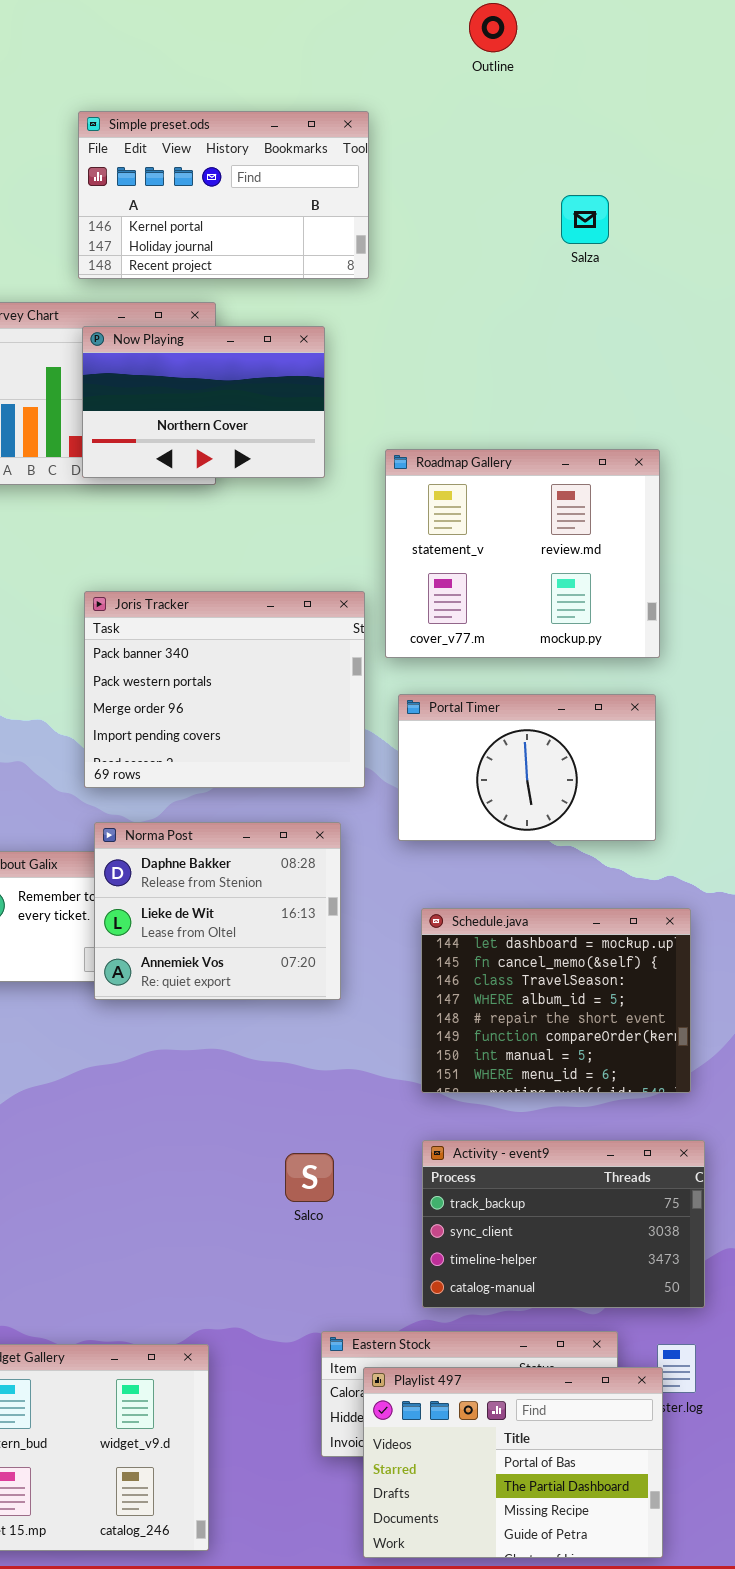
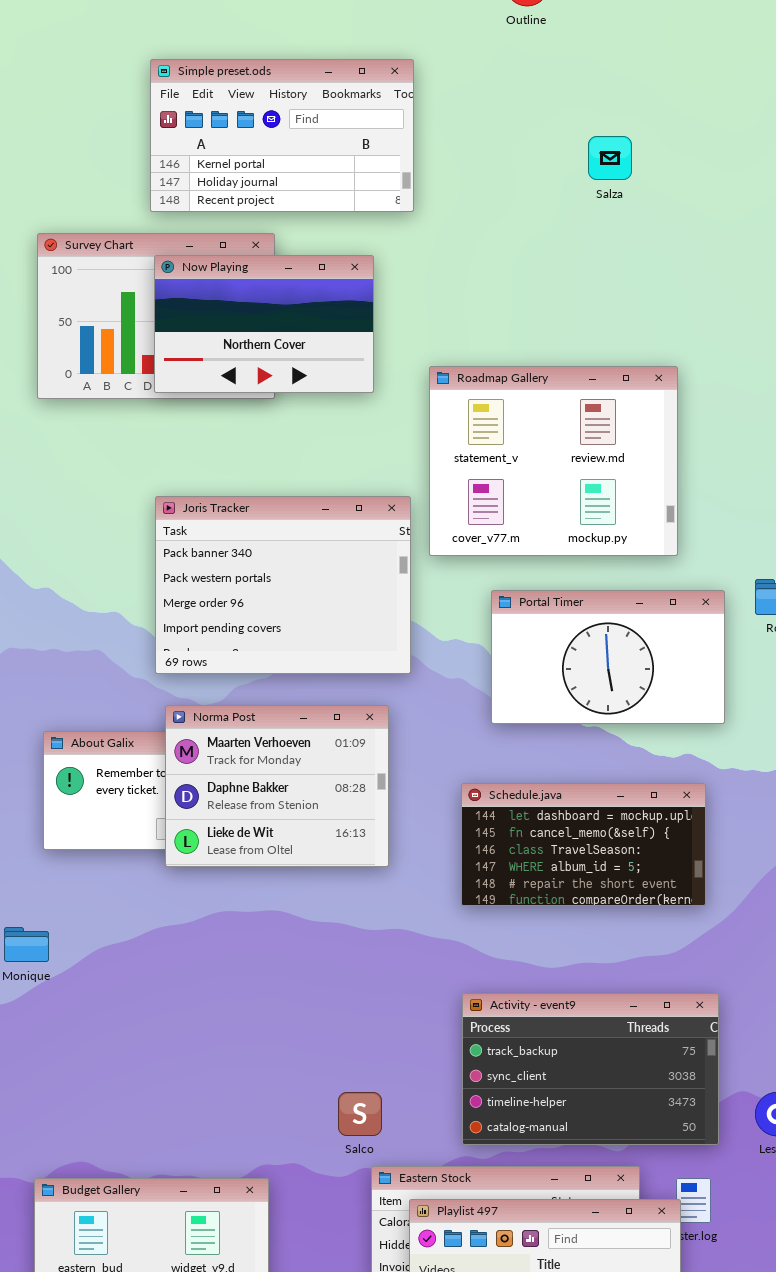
Portal Timer: [398,694,656,841] -> [491,590,725,724], moved
Norma Post: [94,822,341,1000] -> [165,705,389,867], scrolled up 1 row
Schedule.java: [421,908,691,1093] -> [461,783,706,906], resized
Salco: [285,1153,334,1202] -> [338,1092,382,1136], moved

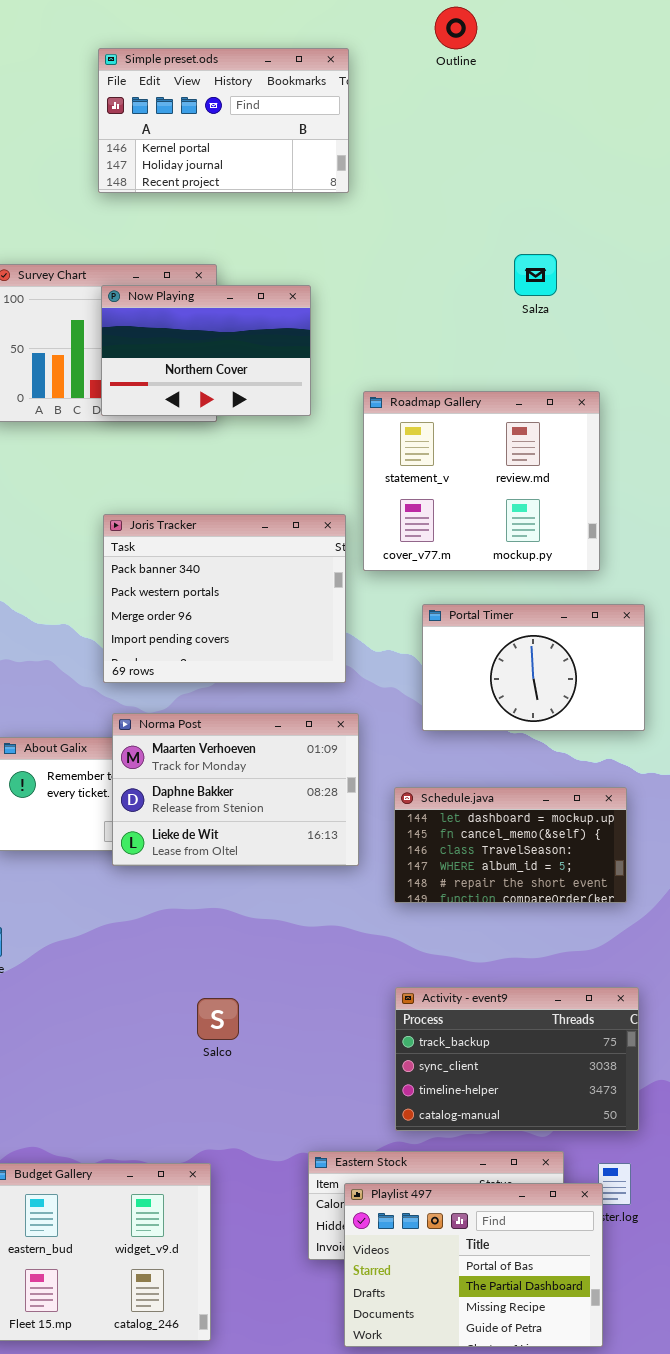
Simple preset.ods: [150,59,414,212] -> [98,48,349,193], moved
Salza: [588,136,632,180] -> [514,254,557,296], moved
Norma Post: [165,705,389,867] -> [112,713,359,866], resized
Salco: [338,1092,382,1136] -> [197,998,239,1040], moved

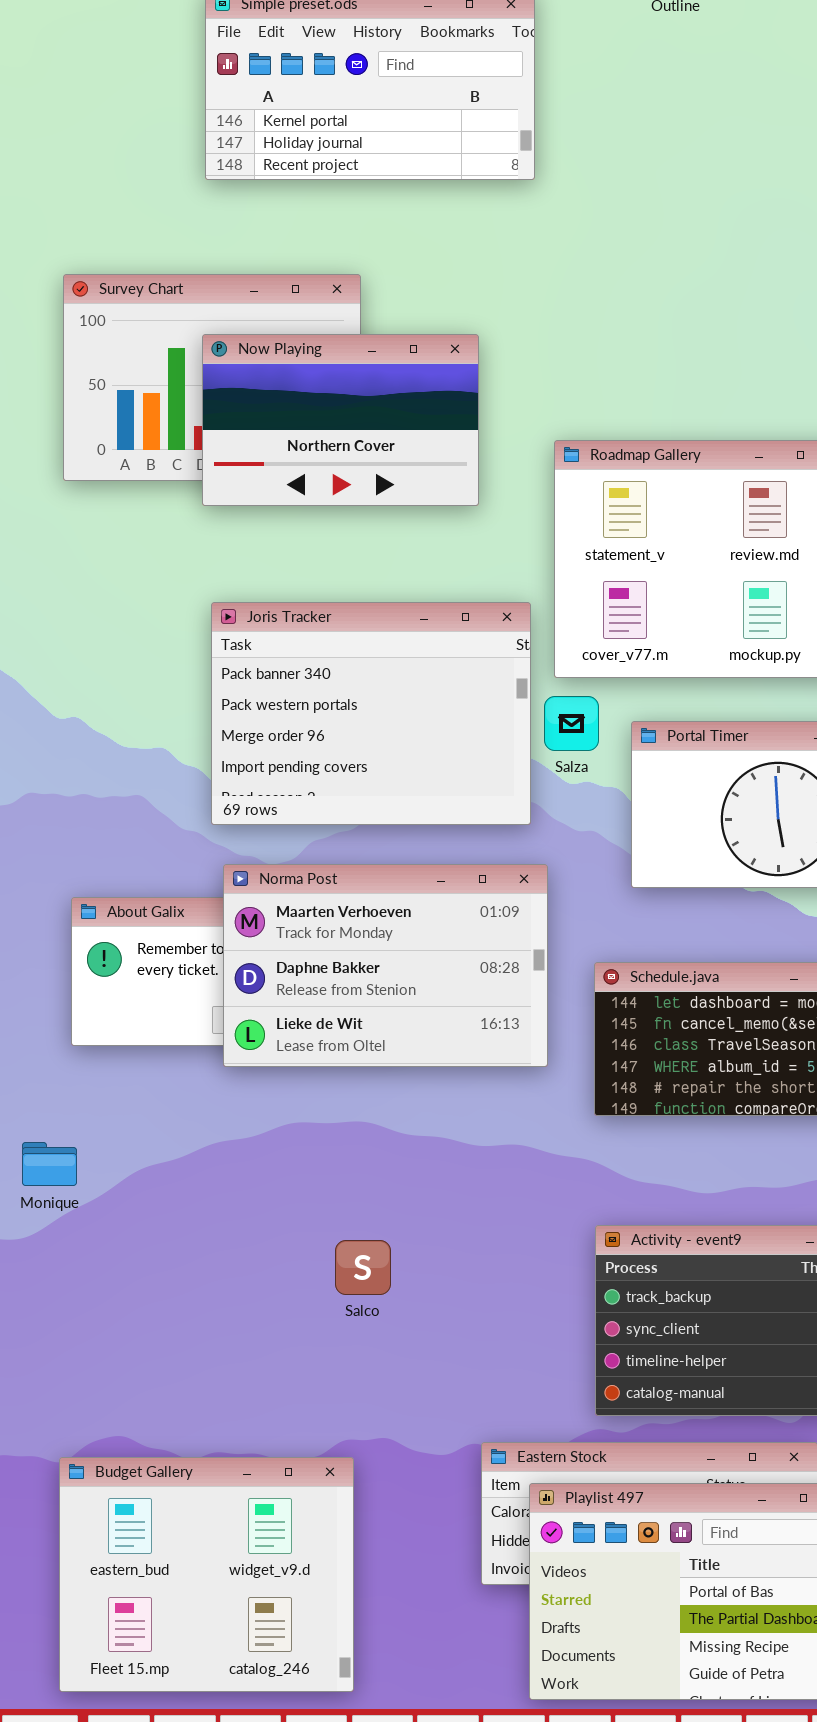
Salza: [514,254,557,296] -> [544,696,599,751], moved
Now Playing: [101,285,311,416] -> [202,334,479,506], moved

